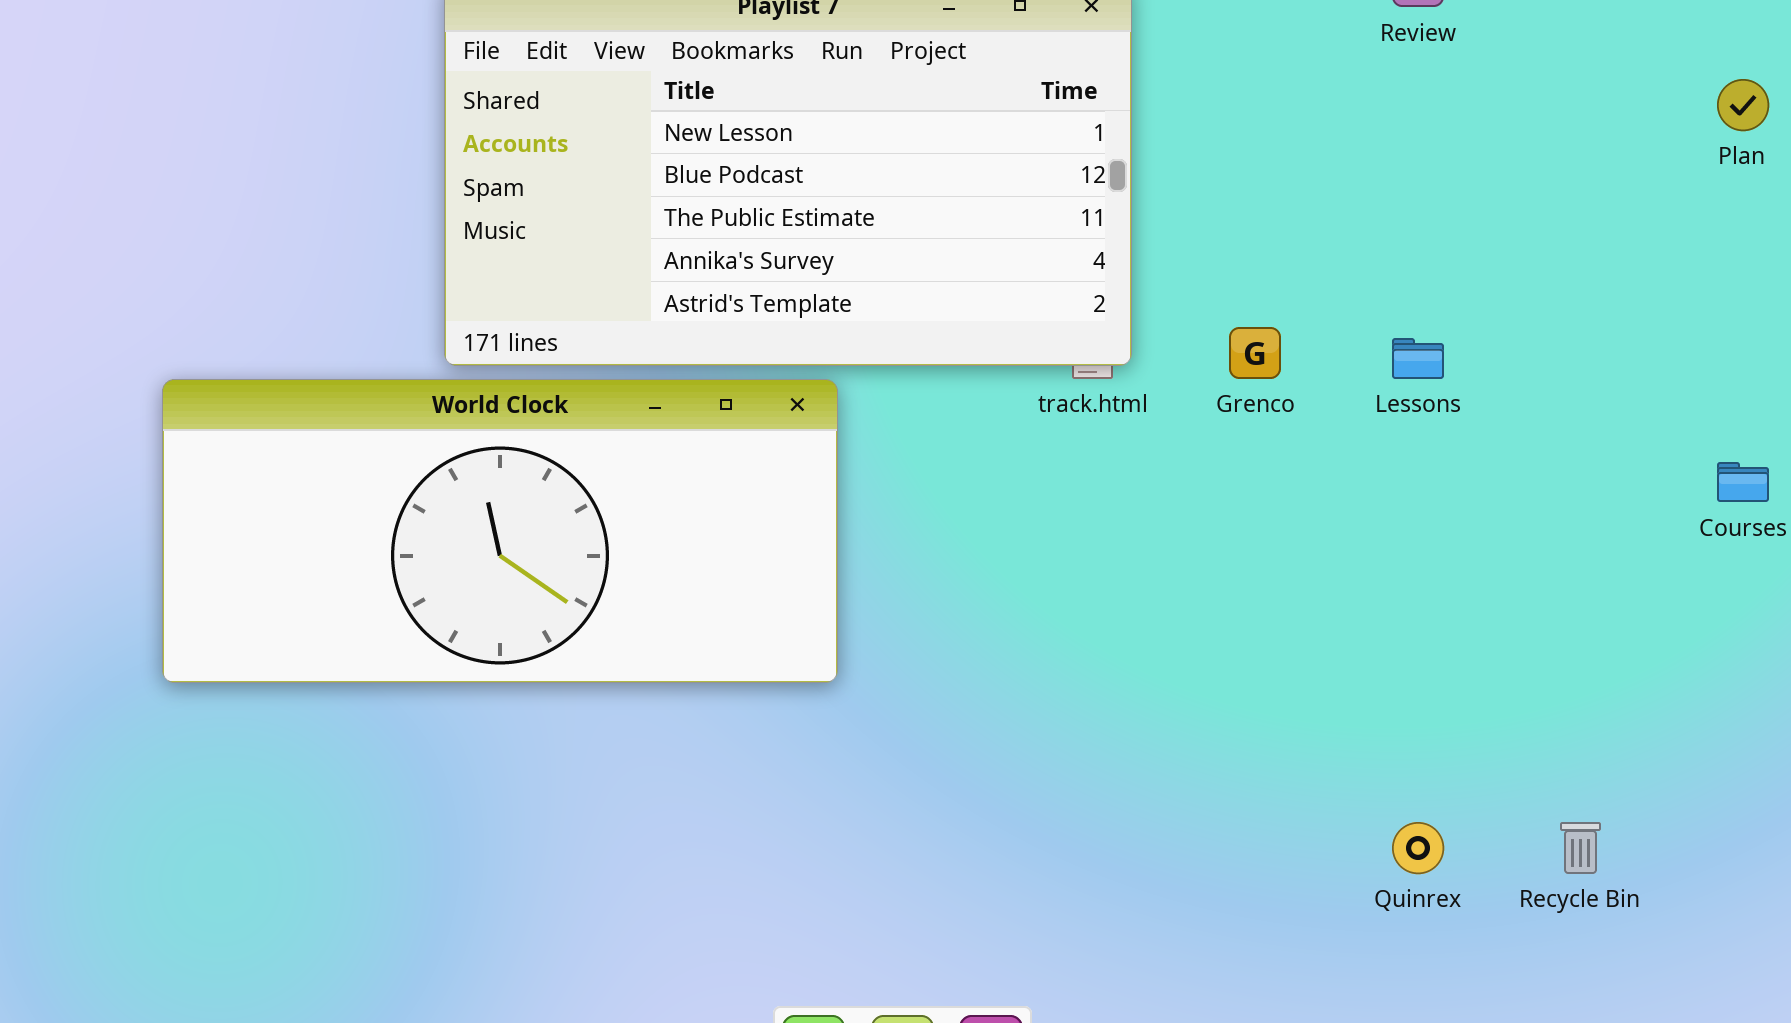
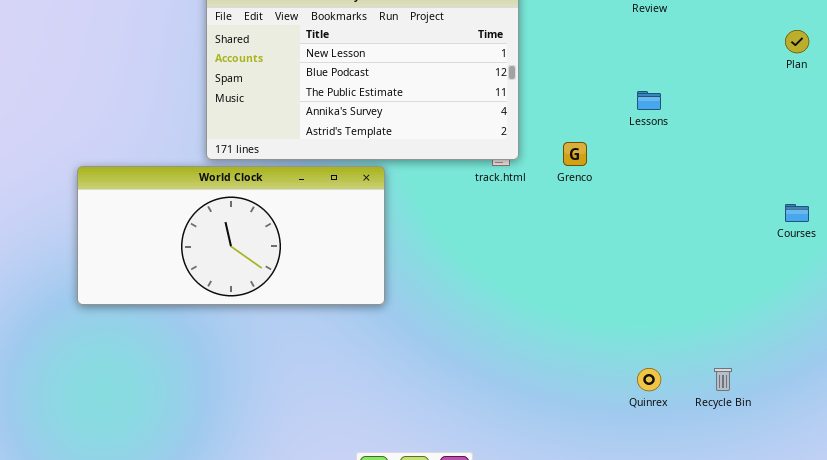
Lessons: [1392,338,1444,379] -> [637,91,661,110], moved

